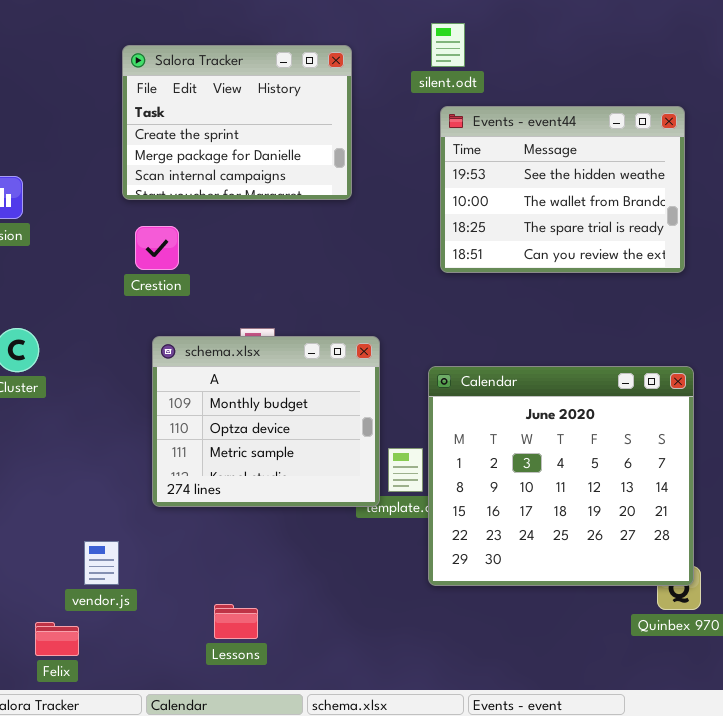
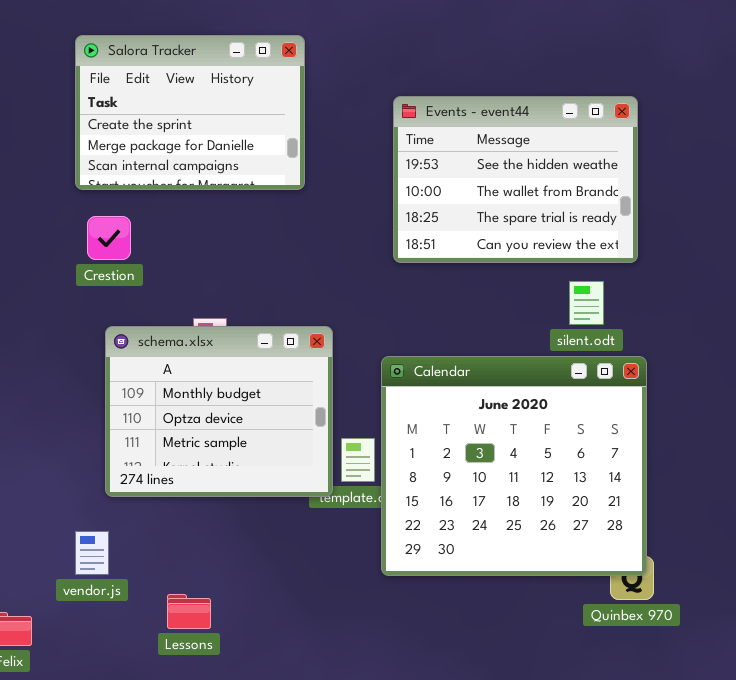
silent.odt: [431,23,465,67] -> [569,281,604,325], moved
vendor.js: [84,541,119,585] -> [75,531,109,575], moved

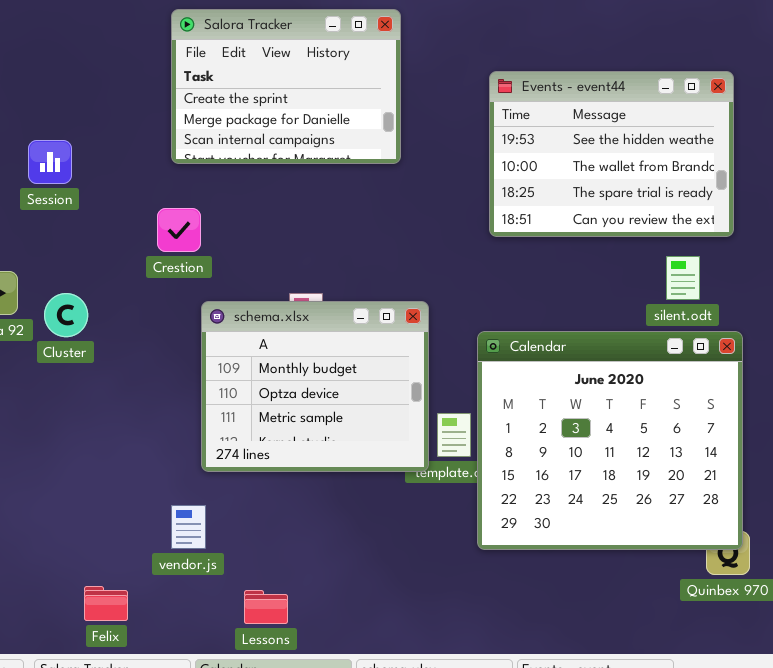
Crestion: [87,216,131,260] -> [157,208,201,252], moved
Lessons: [167,594,211,629] -> [244,590,288,624], moved

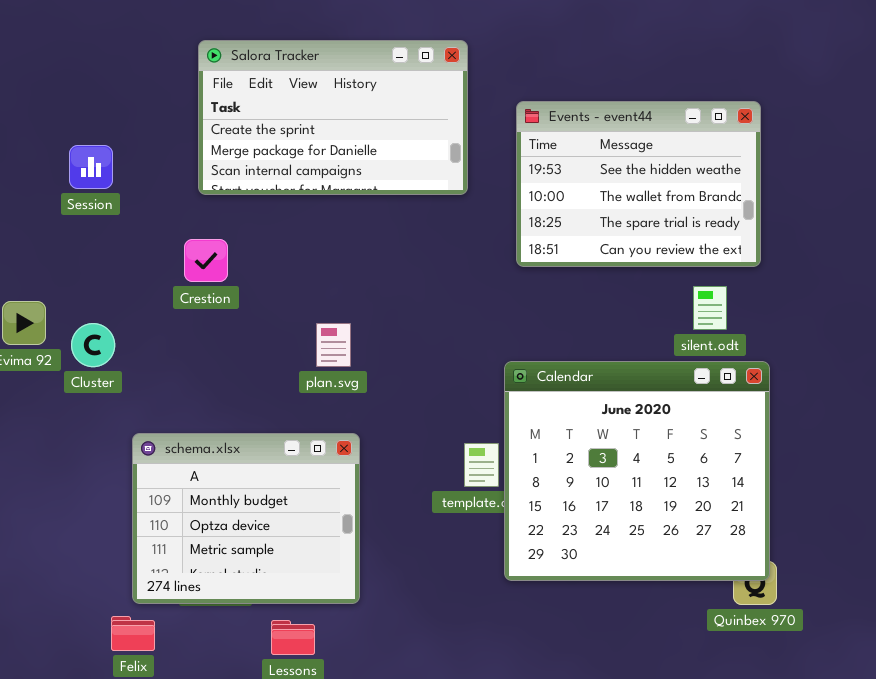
Salora Tracker: [171,9,401,164] -> [198,40,468,195], resized
Session: [28,140,72,184] -> [69,145,113,189], moved
schema.xlsx: [201,301,429,472] -> [132,433,360,604], moved

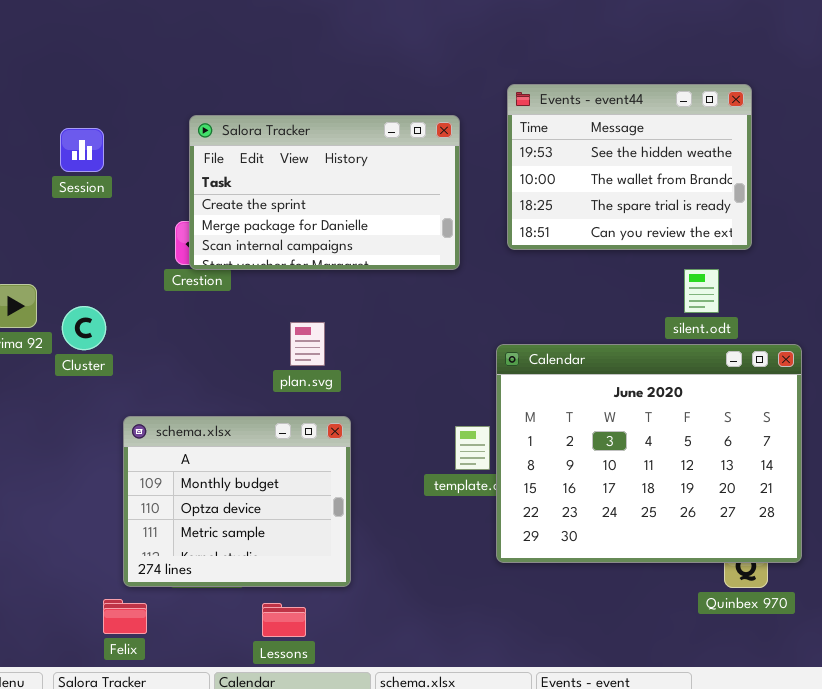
Salora Tracker: [198,40,468,195] -> [189,115,460,270], moved
plan.svg: [316,323,351,367] -> [290,322,325,366], moved
Calendar: [504,361,770,581] -> [496,344,802,563], resized

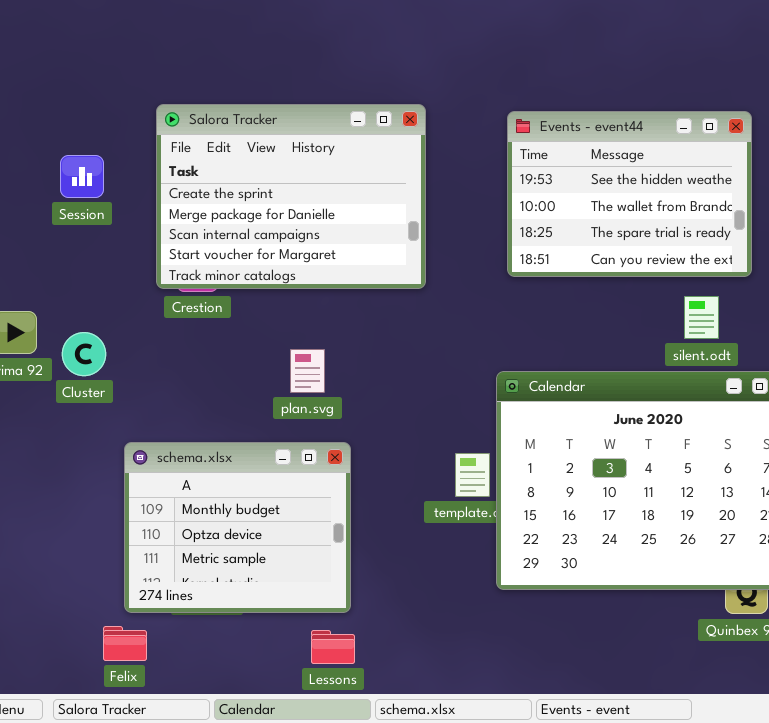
Salora Tracker: [189,115,460,270] -> [156,104,426,289], moved, resized
Lessons: [262,603,306,637] -> [311,630,355,664], moved

